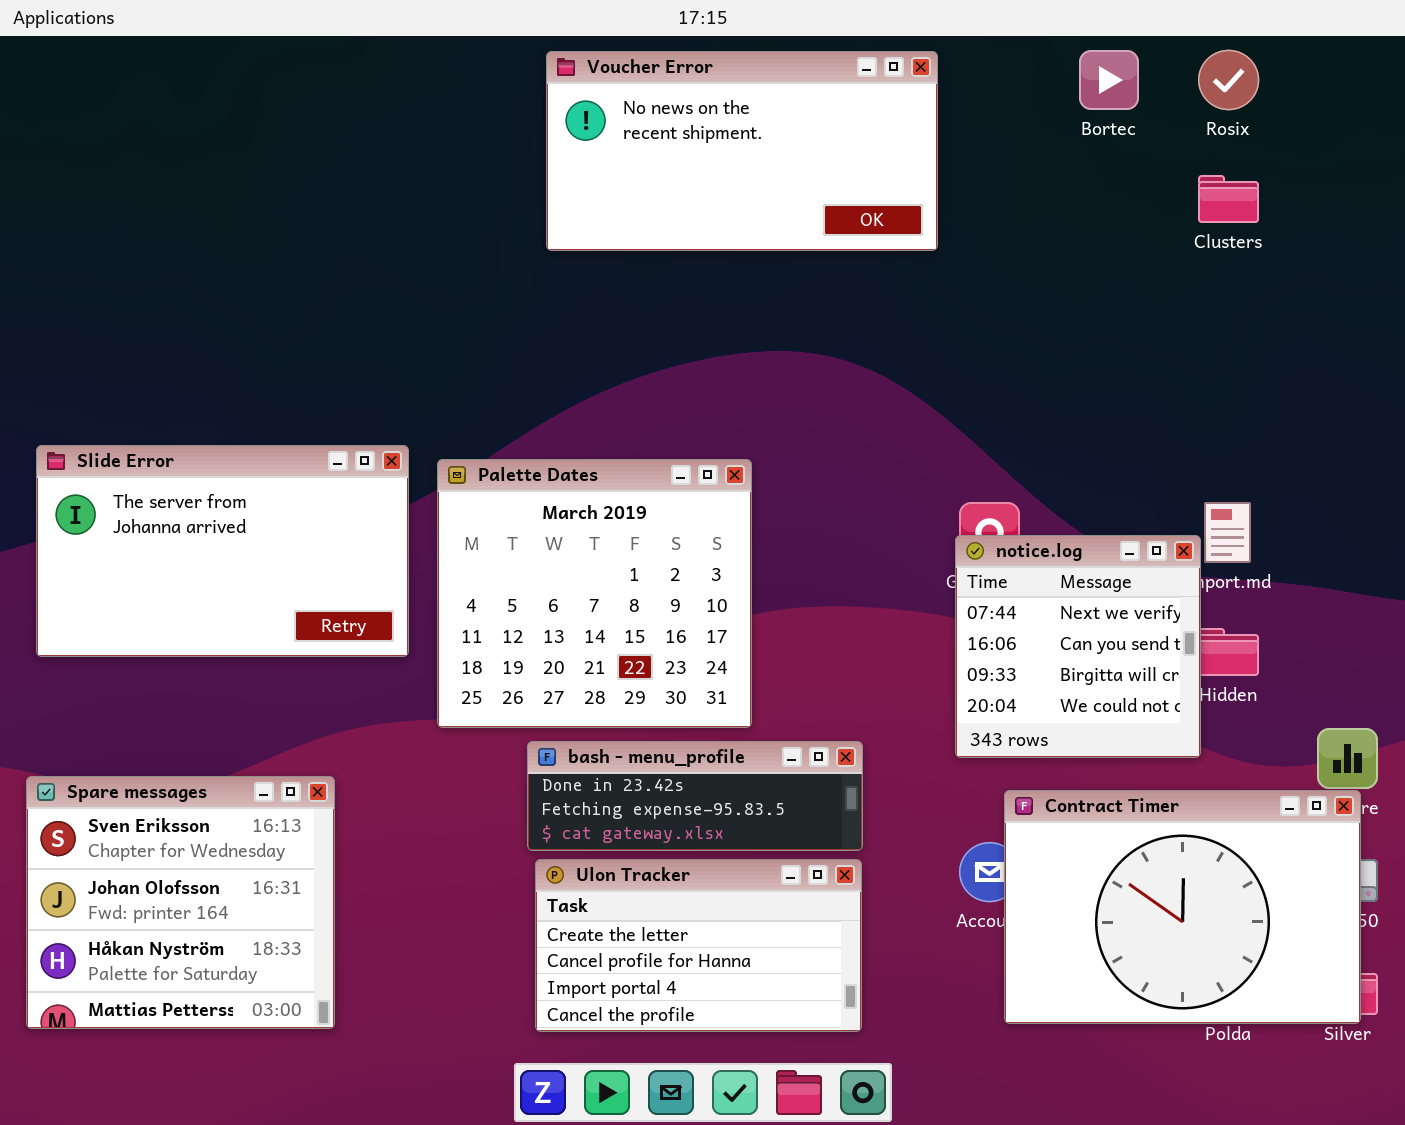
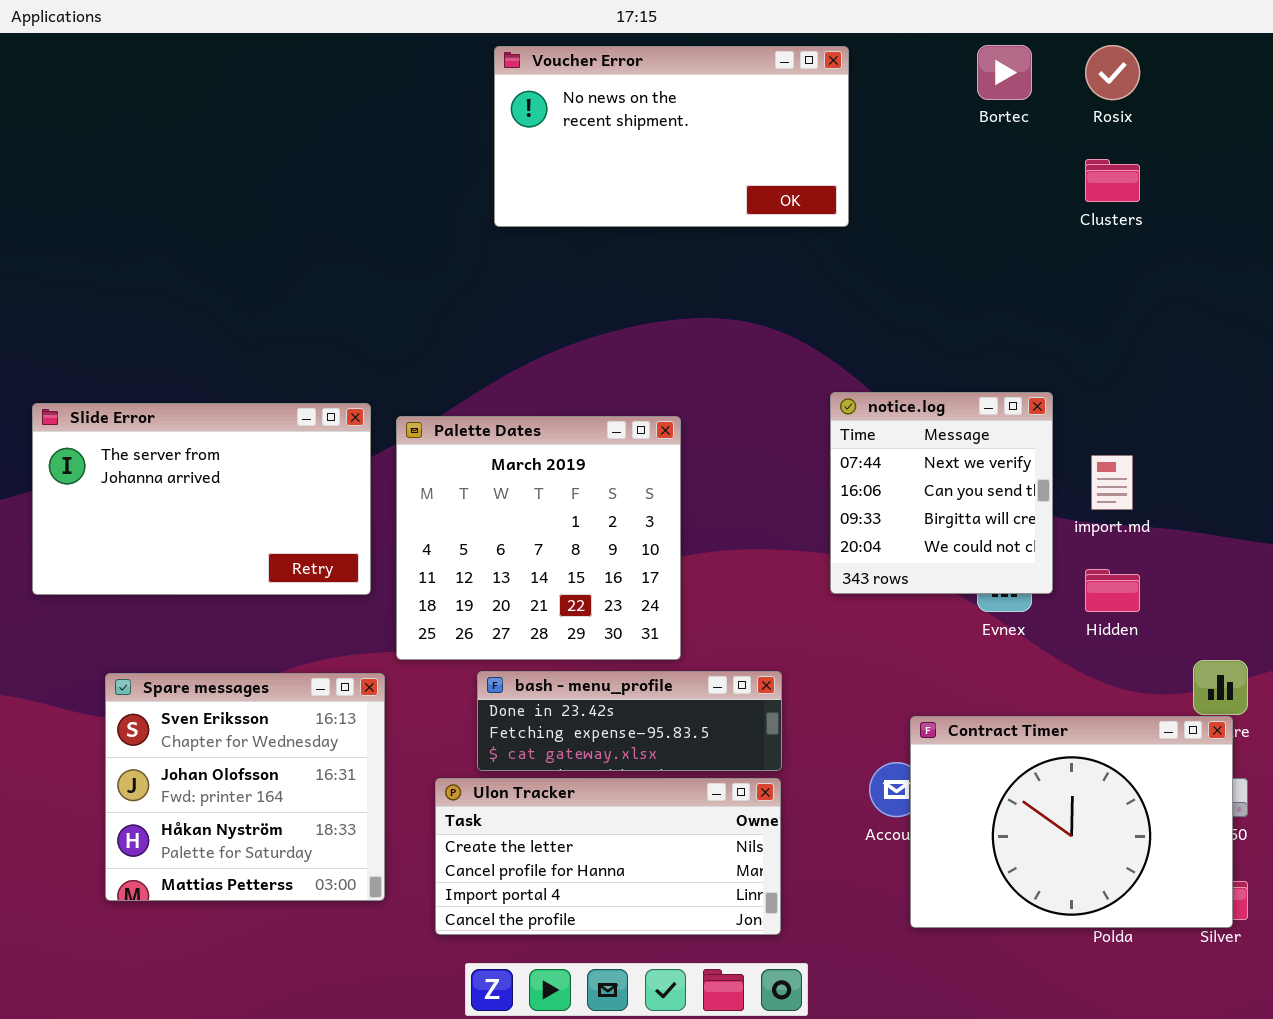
notice.log: [955,535,1201,758] -> [830,392,1053,594], moved
Spare messages: [26,776,335,1029] -> [105,673,385,901], moved
Ulon Tracker: [535,859,862,1032] -> [435,778,781,935], resized

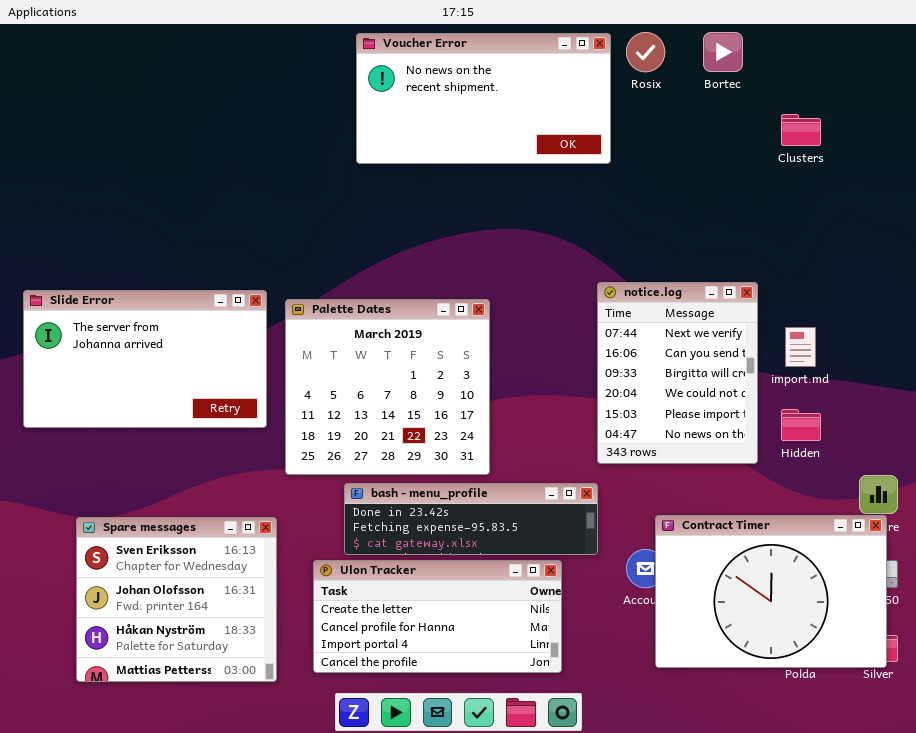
Rosix: [1085,45,1140,100] -> [626,32,665,72], moved
notice.log: [830,392,1053,594] -> [597,282,758,464], resized
bash - menu_profile: [477,671,782,771] -> [344,483,598,555], resized
Spare messages: [105,673,385,901] -> [76,517,277,682], moved

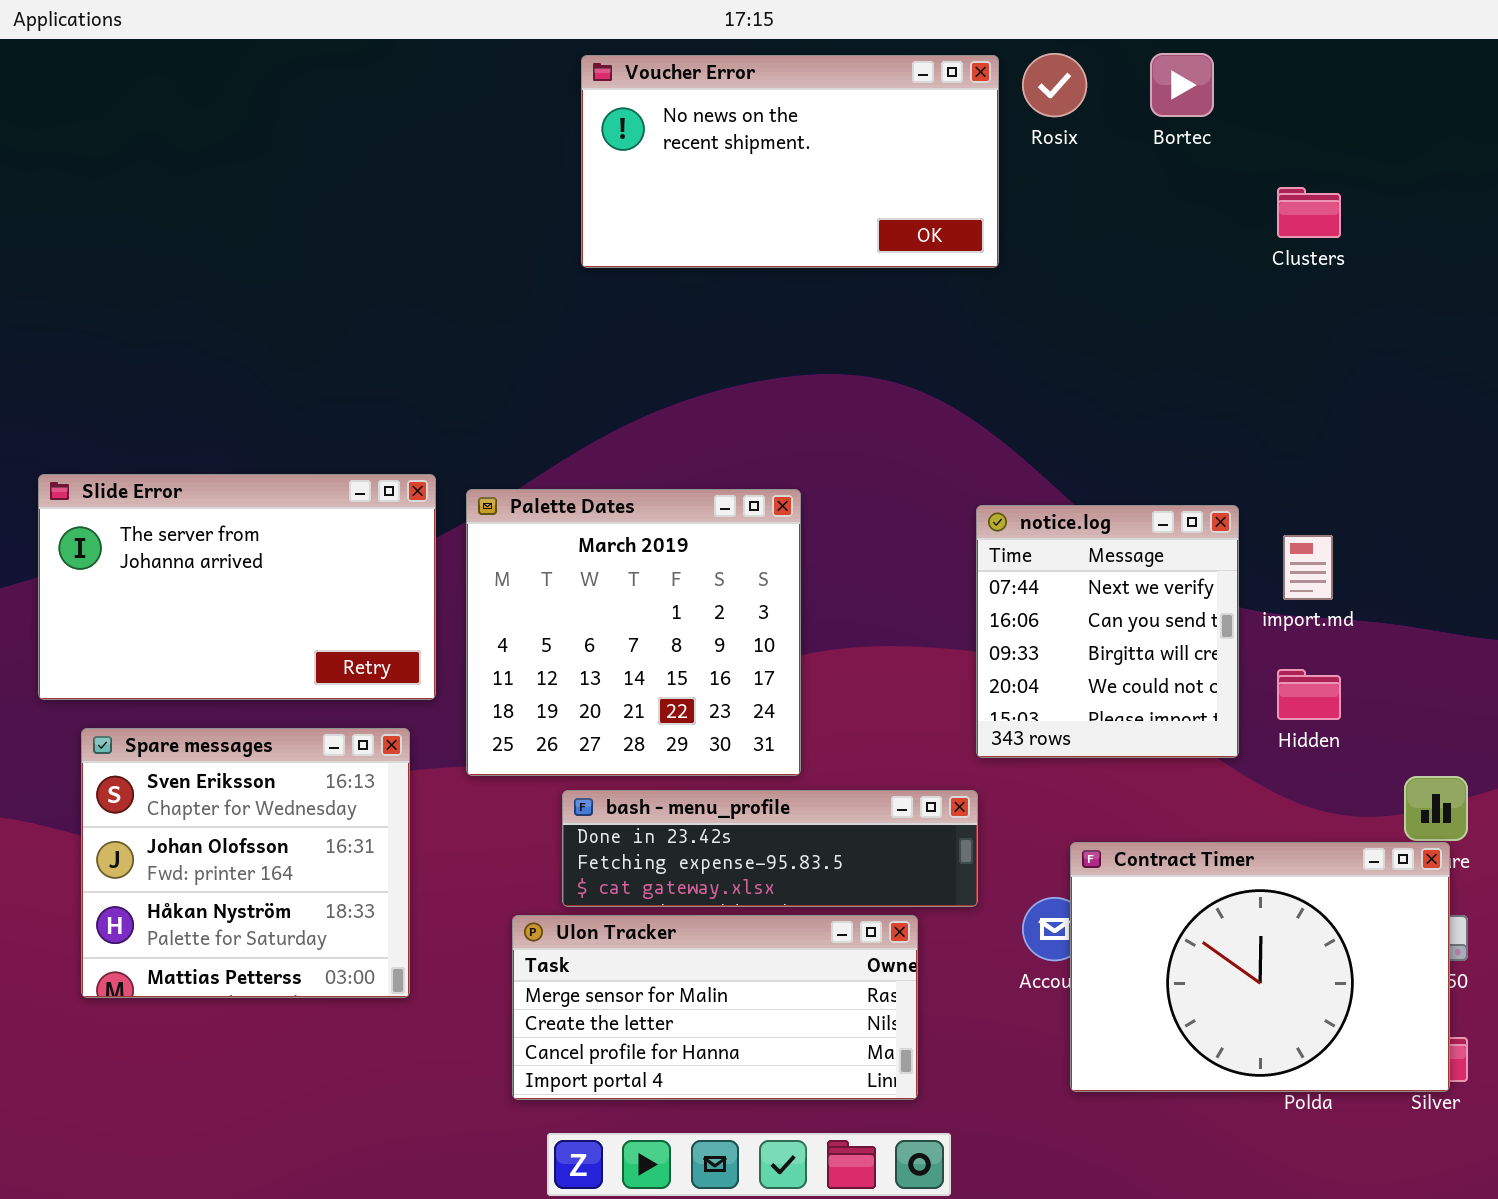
notice.log: [597,282,758,464] -> [976,505,1239,758], resized
Spare messages: [76,517,277,682] -> [81,728,410,998], moved
Ulon Tracker: [313,560,562,673] -> [512,915,918,1100], scrolled up 1 row

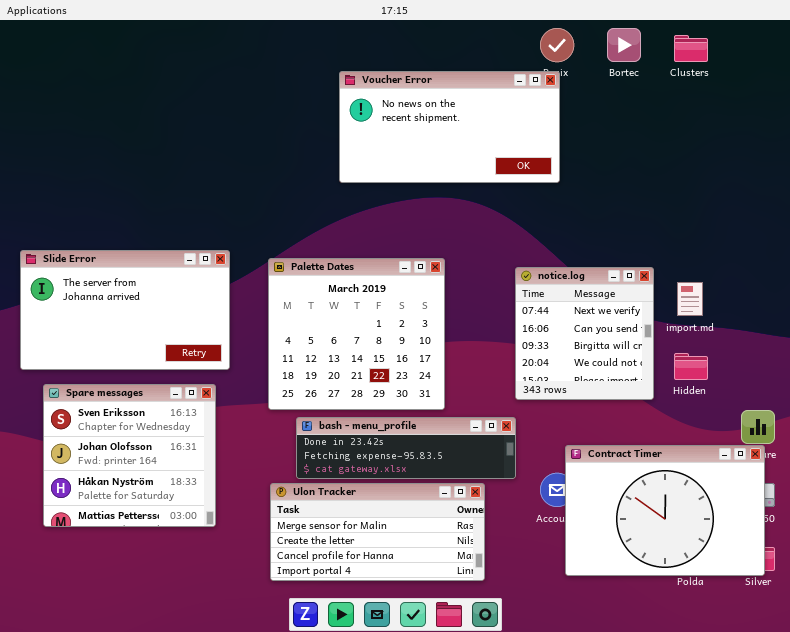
Voucher Error: [581,55,999,268] -> [339,71,560,183], moved
Clusters: [1277,187,1341,238] -> [674,35,708,62], moved
Palette Dates: [466,489,801,776] -> [268,258,445,410], moved

